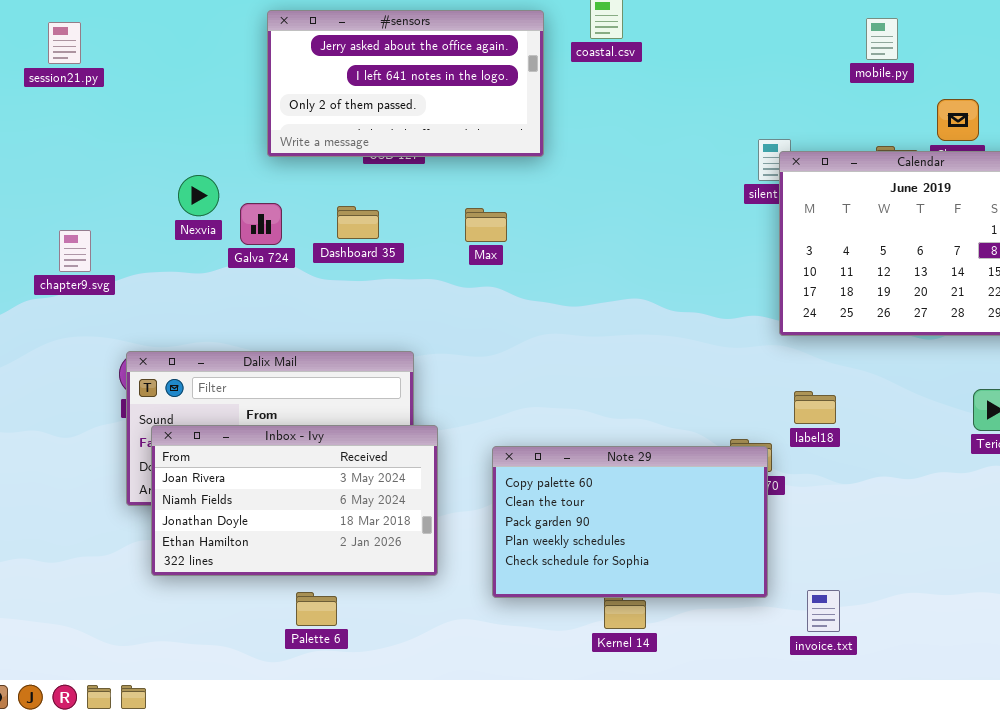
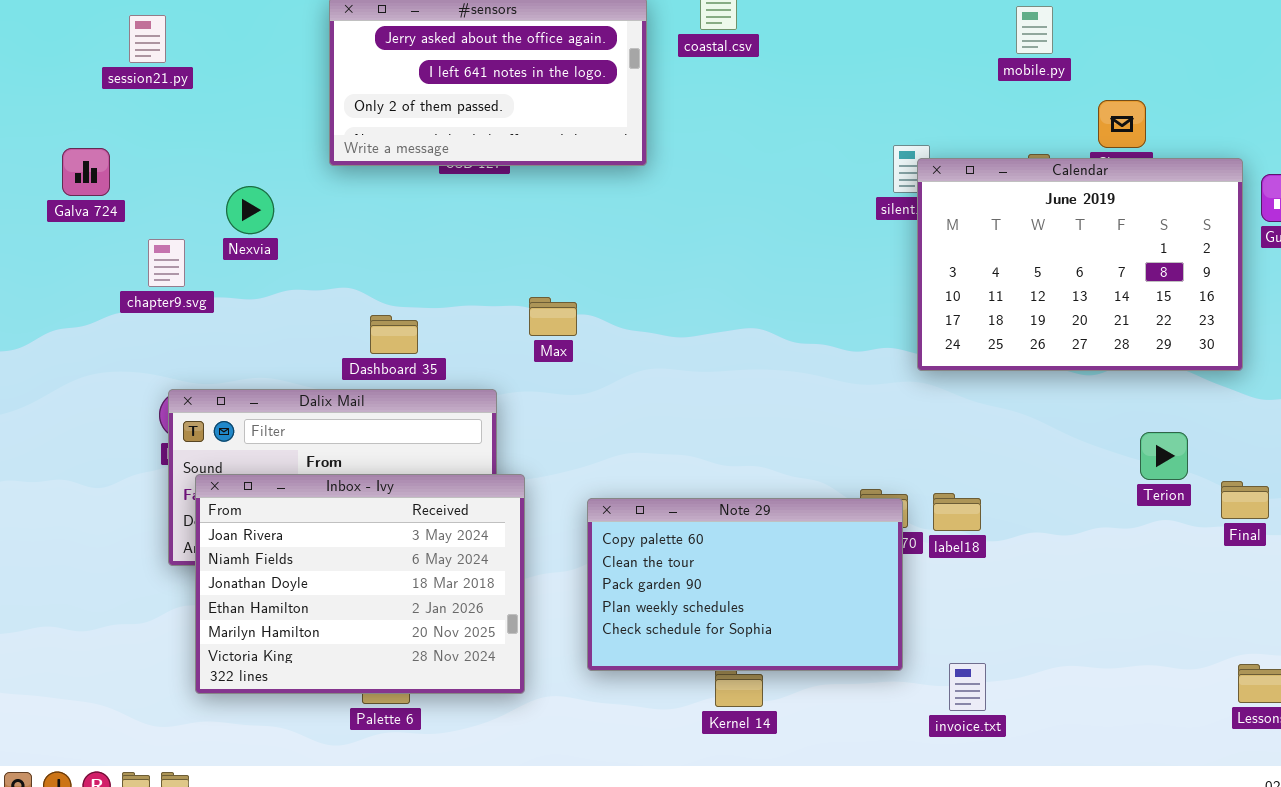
session21.py: [48,22,81,64] -> [129,15,166,63], moved
Galva 724: [240,203,282,245] -> [62,148,110,196], moved
Dashboard 35: [337,206,379,239] -> [370,315,418,354], moved
Max: [465,208,507,242] -> [529,297,577,336], moved
chapter9.svg: [59,230,91,272] -> [148,239,185,287], moved
label18: [794,391,836,424] -> [933,493,981,531], moved
Inbox - Ivy: [151,425,438,576] -> [195,474,525,694], resized

